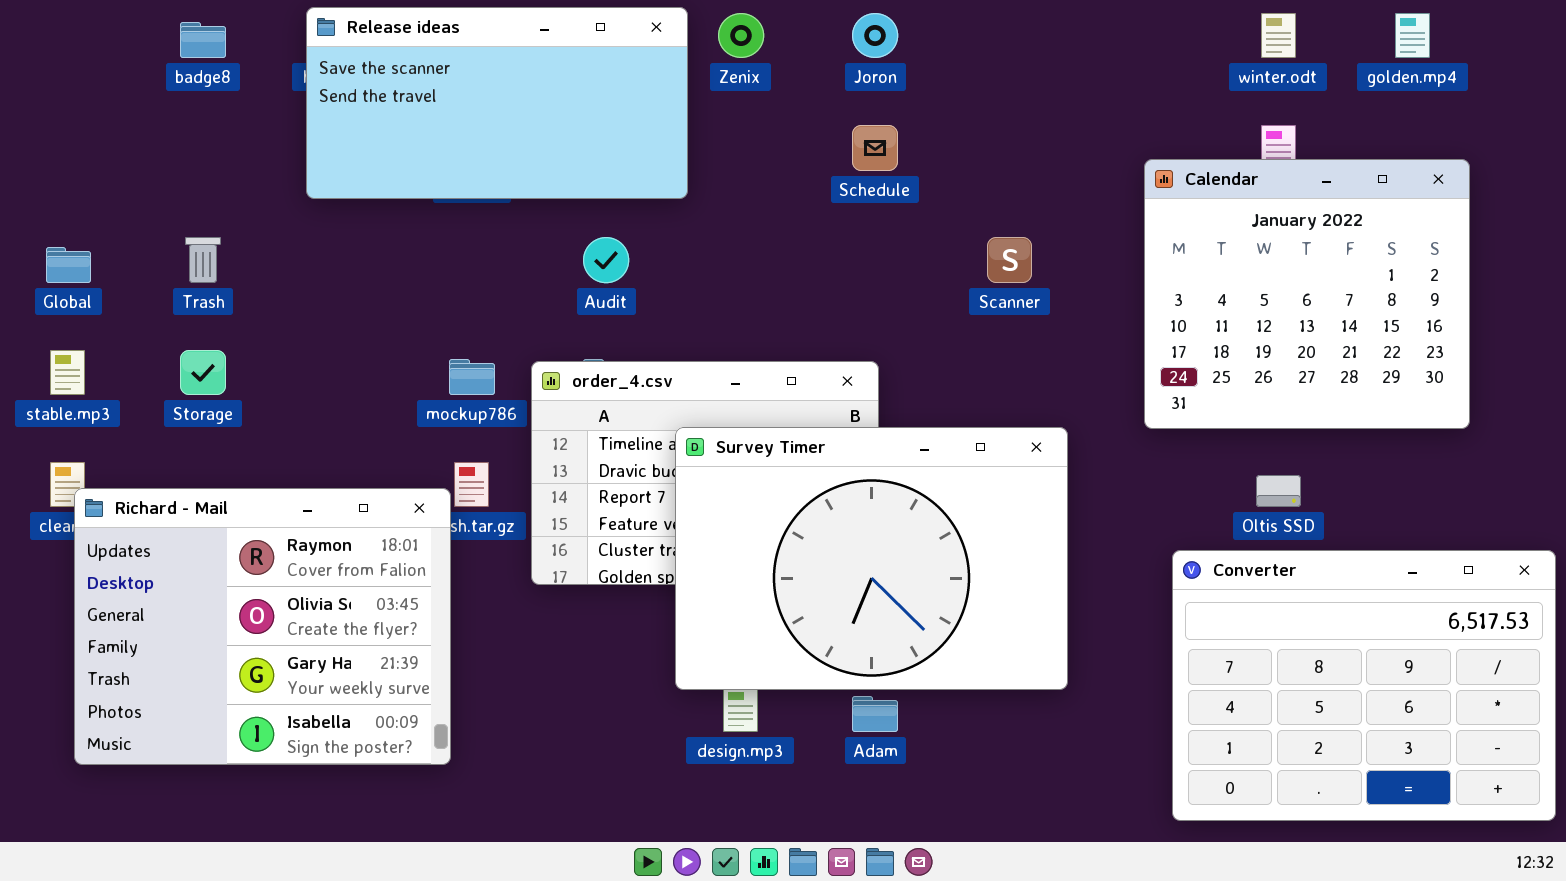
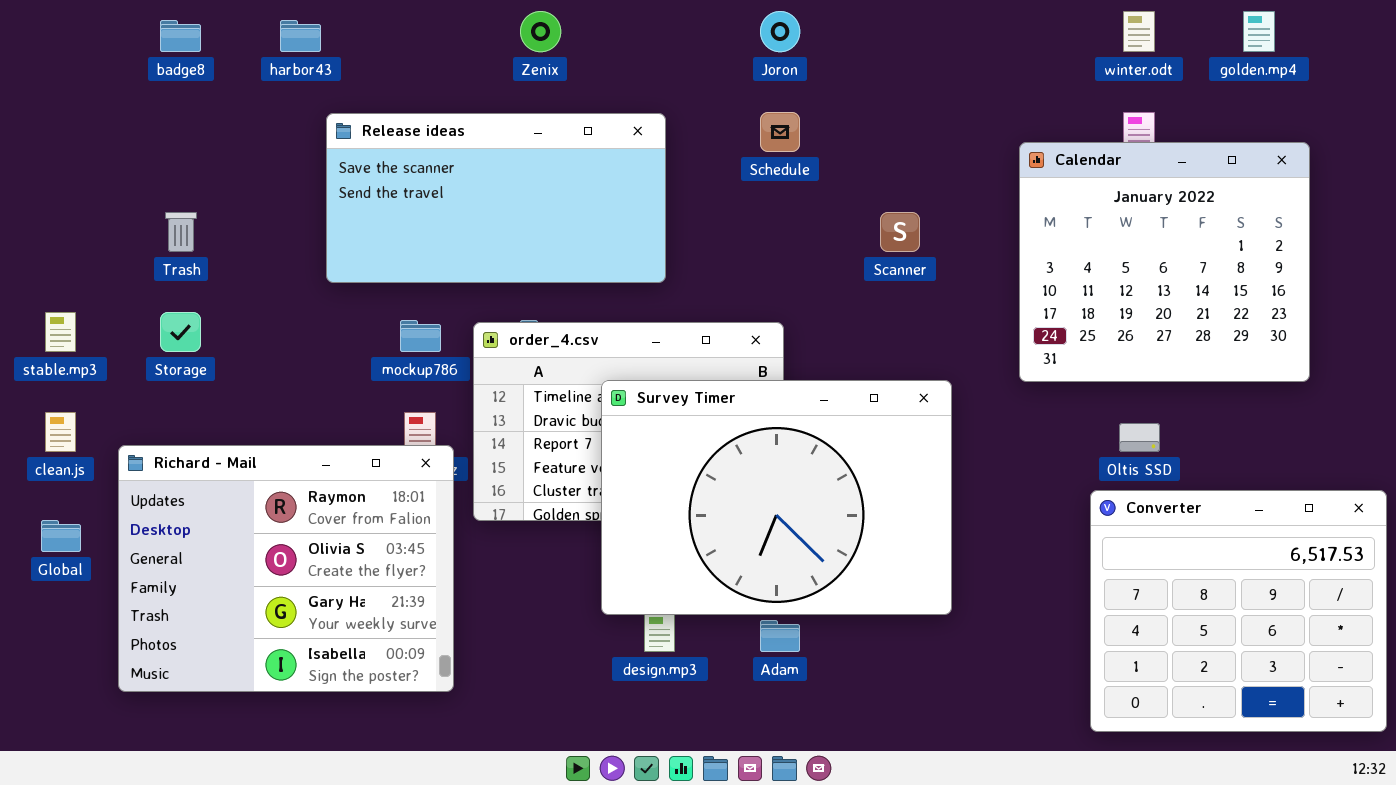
Release ideas: [306,7,688,199] -> [326,113,666,283], moved
Zenix: [718,13,764,58] -> [520,11,561,52], moved
Global: [46,247,91,283] -> [41,520,81,552], moved
Richard - Mail: [74,488,451,765] -> [118,445,454,692], moved
Converter: [1172,550,1556,821] -> [1090,490,1387,732], resized

